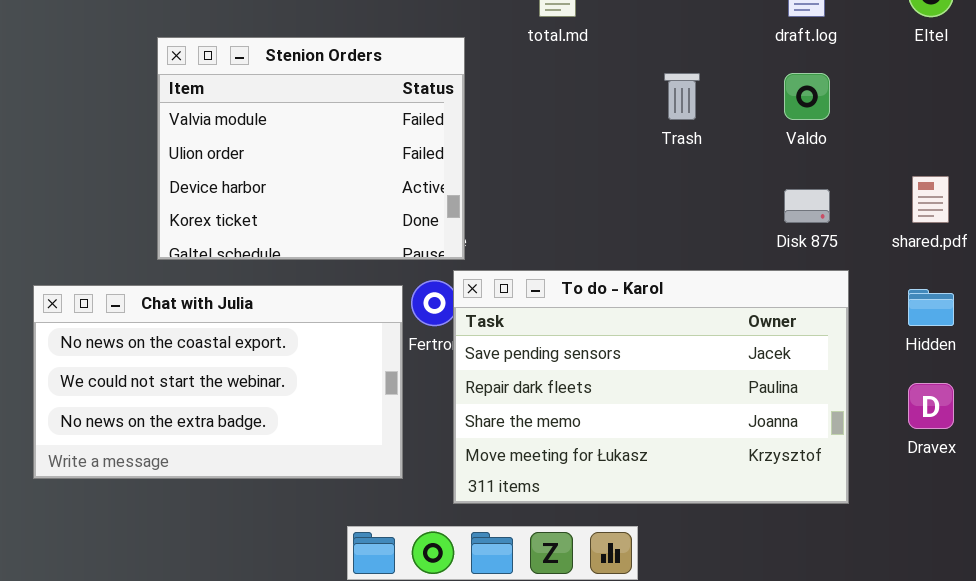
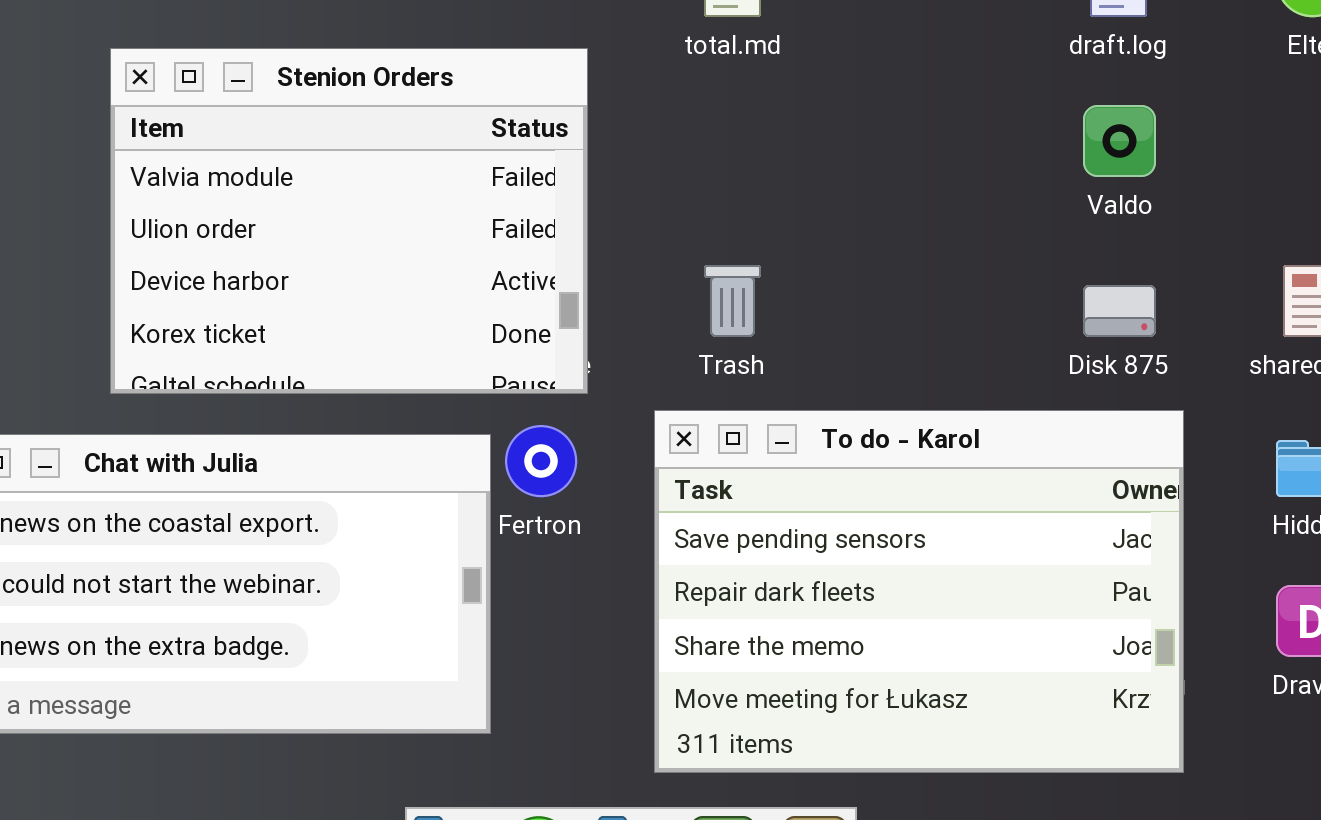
Trash: [664,73,700,120] -> [704,265,761,337], moved
To do - Karol: [453,270,849,504] -> [654,410,1184,773], resized

